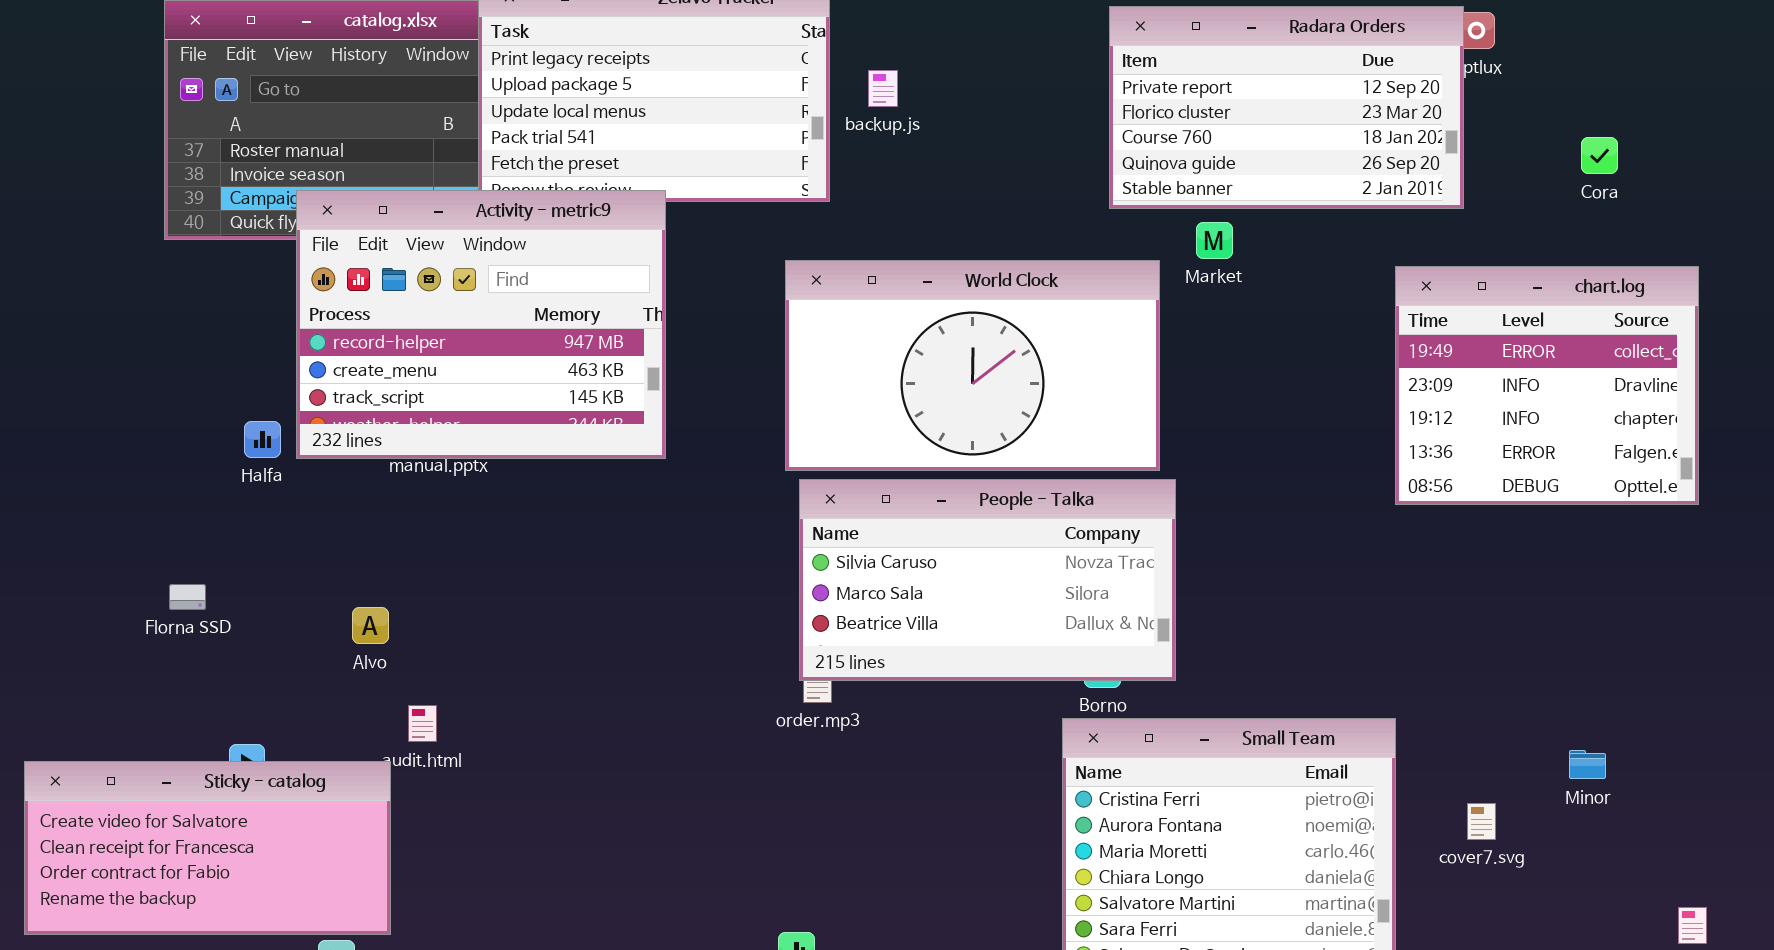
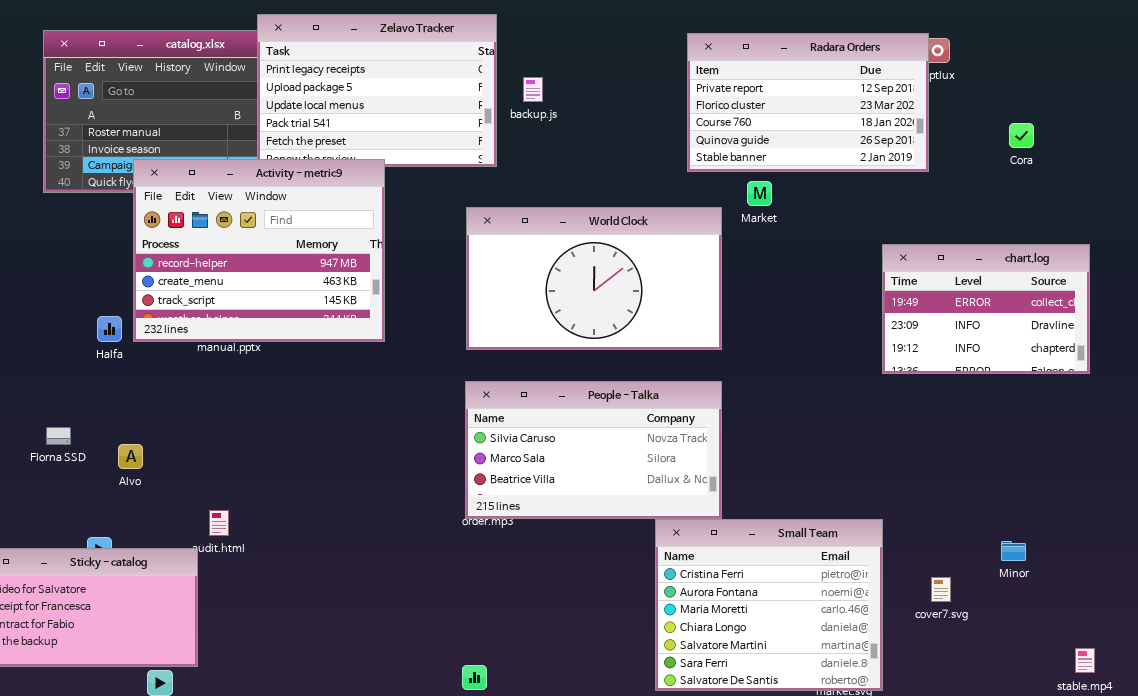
chart.log: [1395,266,1699,505] -> [882,244,1090,374], resized
People - Talka: [799,479,1176,681] -> [465,381,722,519], moved
Alvo: [352,607,389,644] -> [118,444,143,469], moved

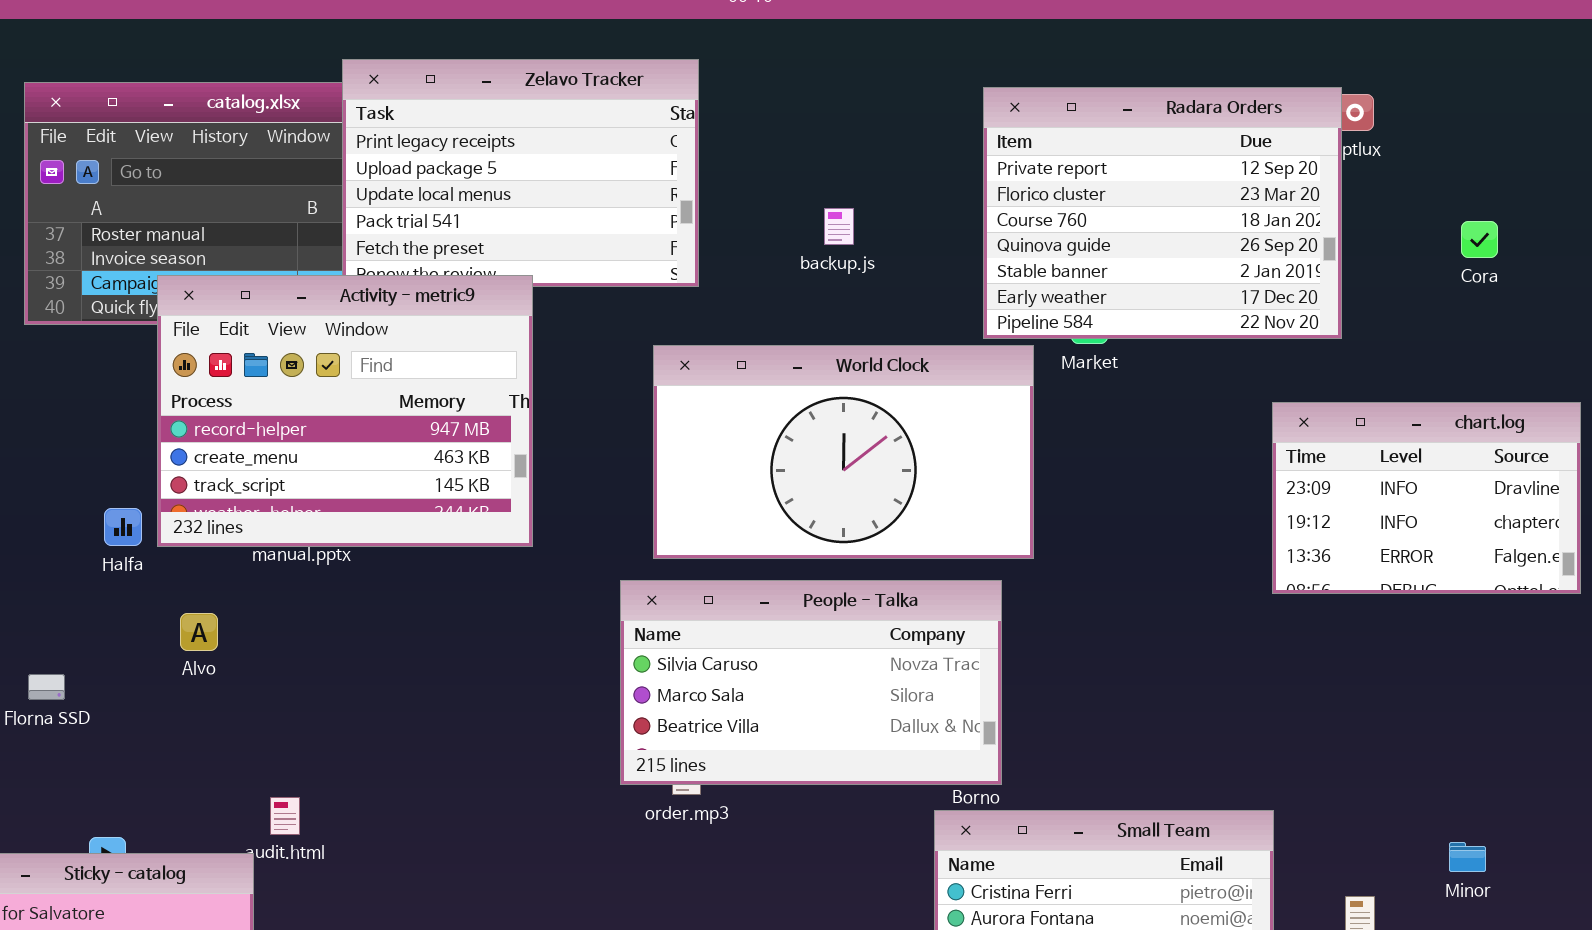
Radara Orders: [687,33,929,172] -> [983,87,1342,339], resized
backup.js: [523,77,543,102] -> [824,208,854,245], moved
chart.log: [882,244,1090,374] -> [1272,402,1581,594], scrolled down 1 row
People - Talka: [465,381,722,519] -> [620,580,1002,785], moved
Alvo: [118,444,143,469] -> [180,613,218,651], moved

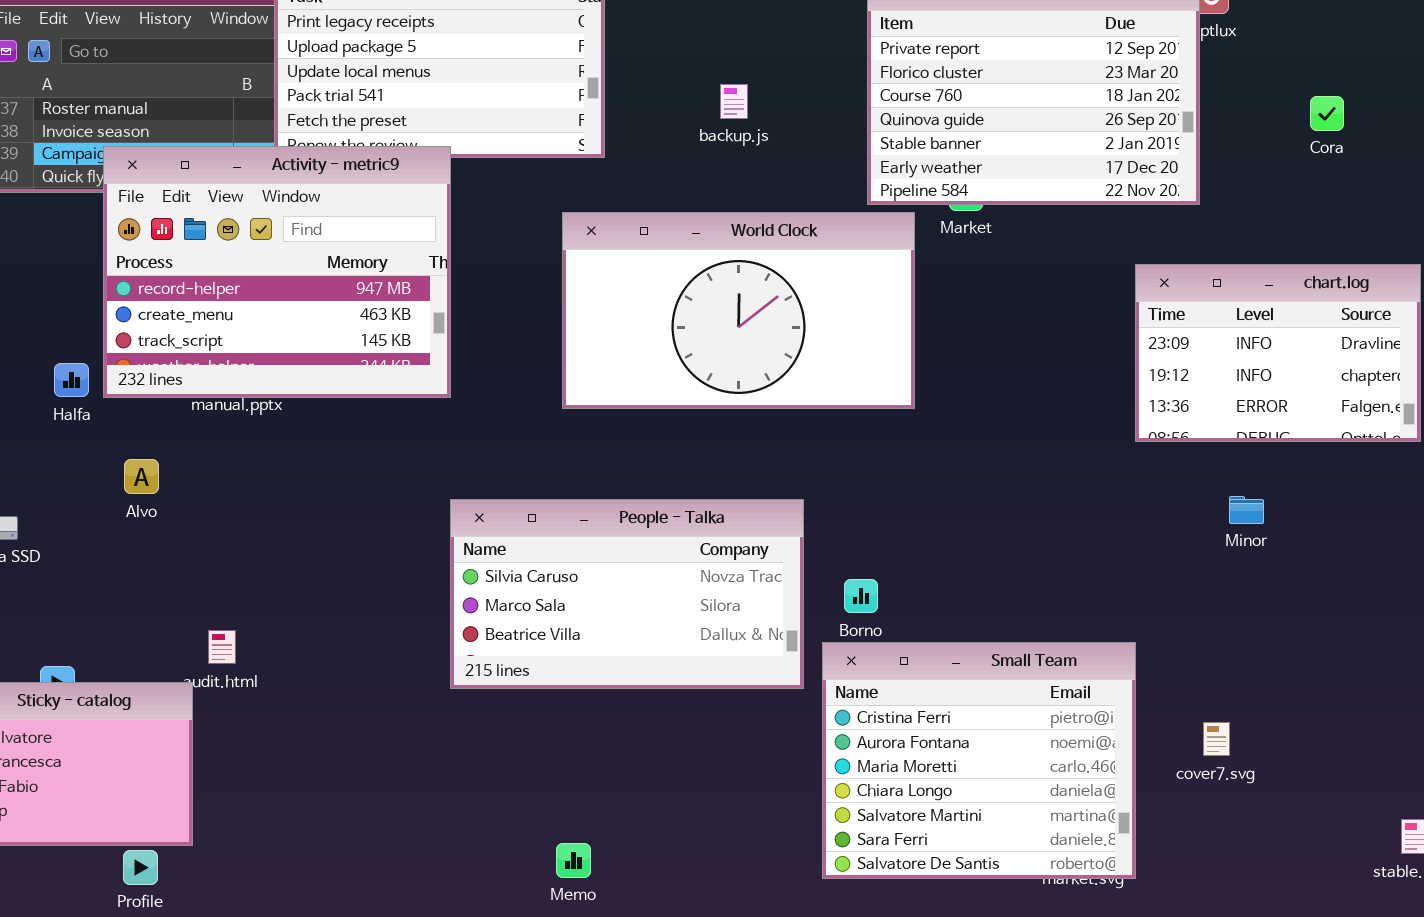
People - Talka: [620,580,1002,785] -> [450,499,804,689], moved
Minor: [1449,842,1486,872] -> [1229,496,1264,524], moved

